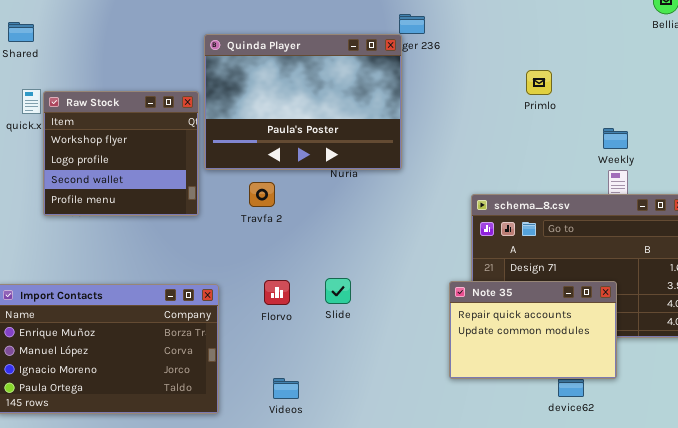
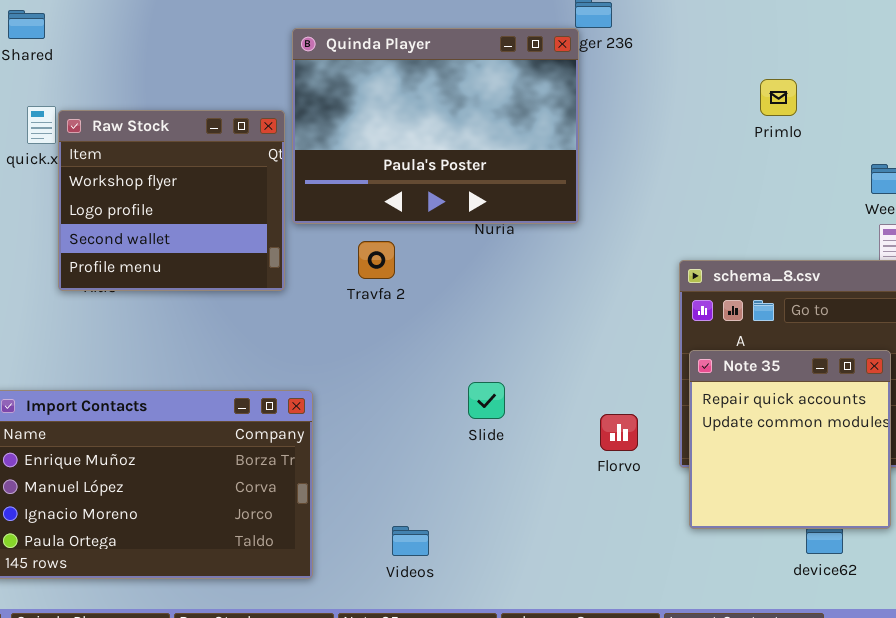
Florvo: [264,280,290,305] -> [600,414,638,451], moved
Note 35: [449,281,617,379] -> [689,350,891,529], resized

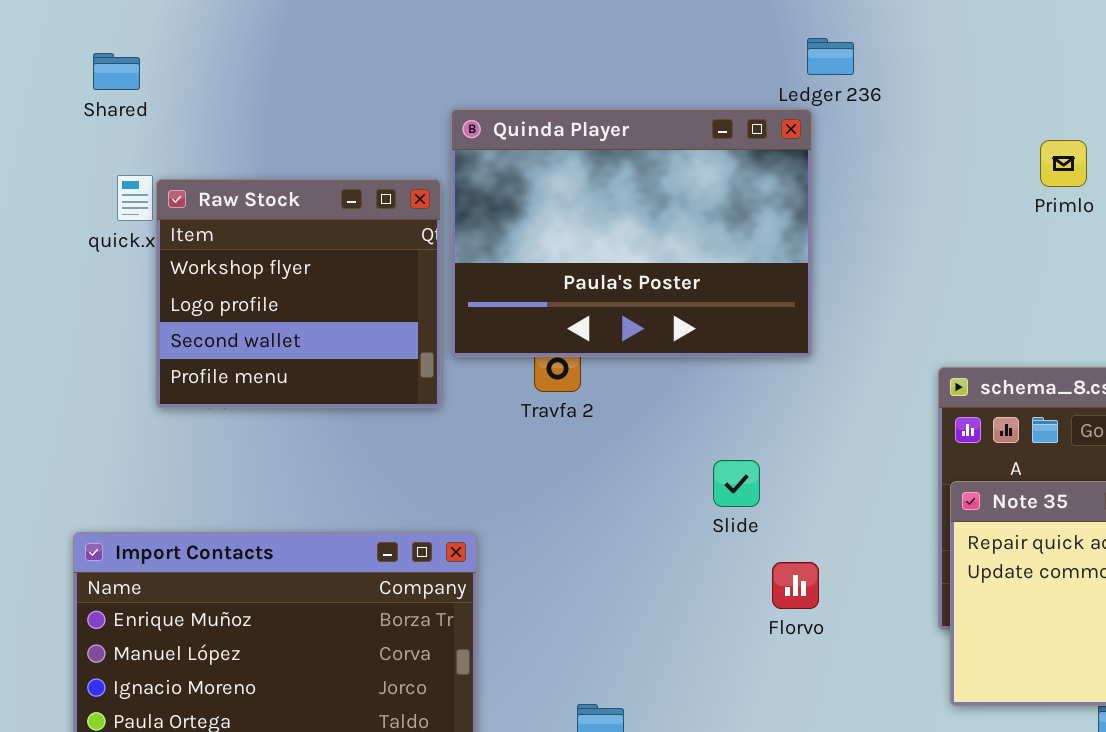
Quinda Player: [292,28,579,224] -> [451,109,812,357], moved
Slide: [468,382,505,419] -> [713,460,760,507], moved
Florvo: [600,414,638,451] -> [772,562,819,609], moved

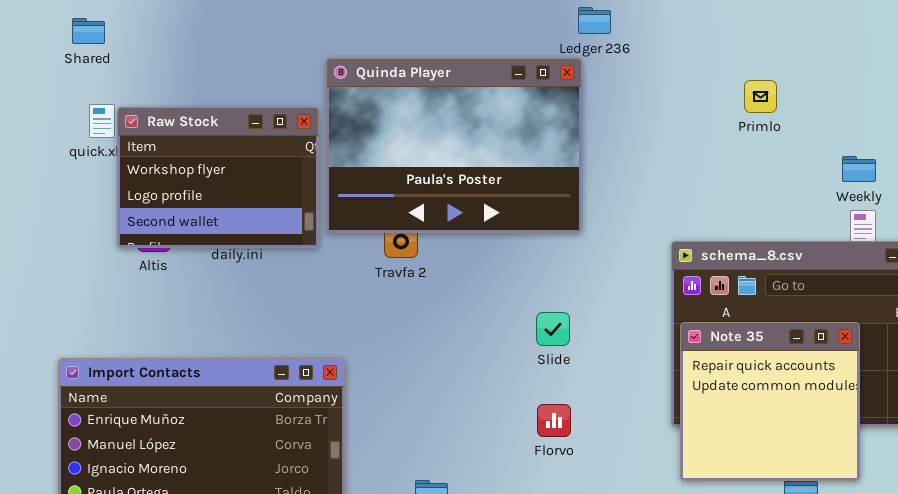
Raw Stock: [156,179,441,408] -> [117,107,319,248], resized
Slide: [713,460,760,507] -> [536,312,570,346], moved
Florvo: [772,562,819,609] -> [537,404,571,437], moved

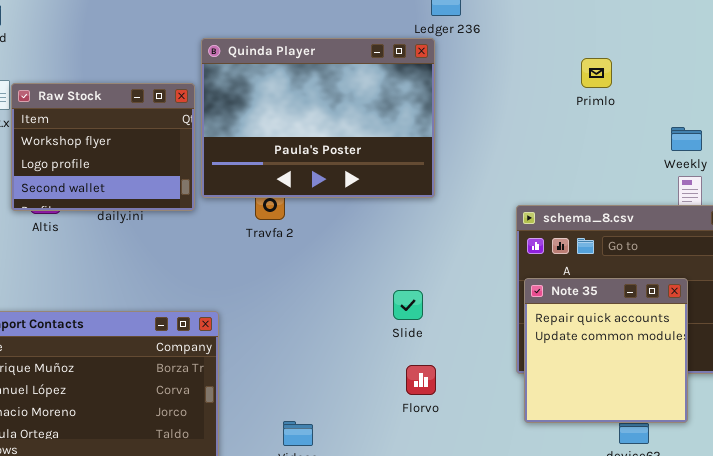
Slide: [536,312,570,346] -> [393,290,423,320], moved
Florvo: [537,404,571,437] -> [406,365,436,395], moved

